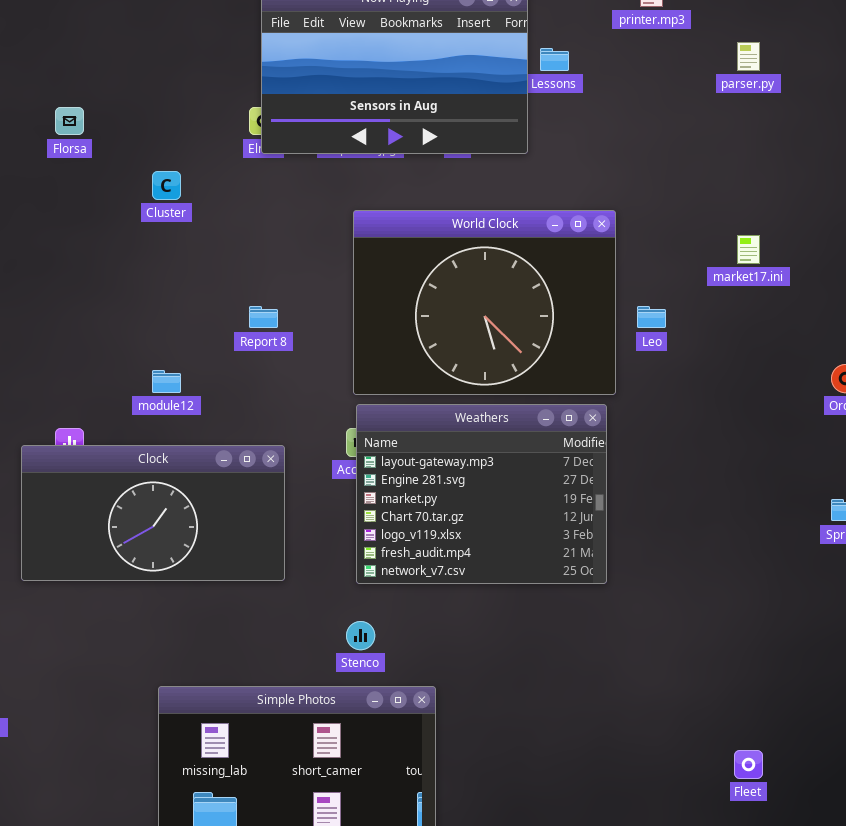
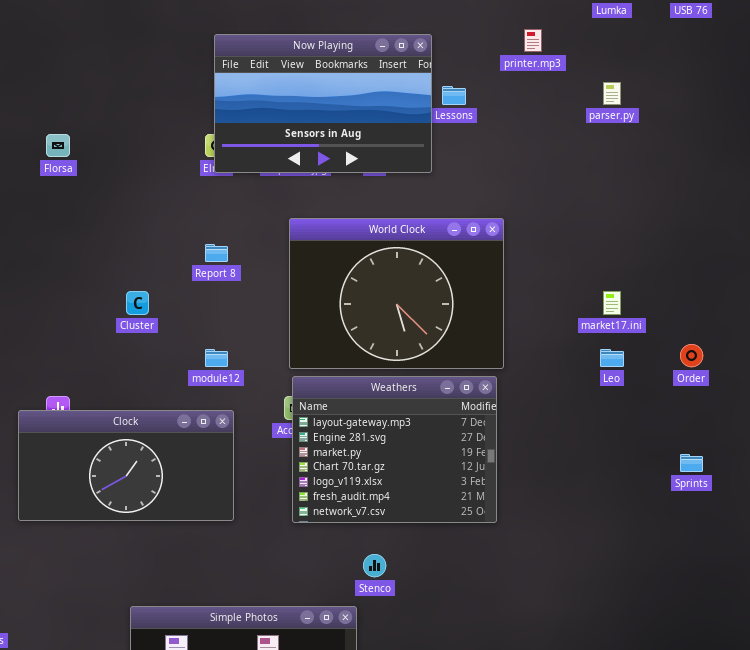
Cluster: [152,171,181,200] -> [126,291,149,315], moved
market17.ini: [737,235,760,264] -> [603,291,621,315], moved
Report 8: [249,306,278,328] -> [205,244,228,262], moved
Leo: [637,306,666,328] -> [600,349,624,367], moved
module12: [152,370,181,393] -> [205,349,228,367], moved
Stenco: [346,621,375,650] -> [363,554,386,577], moved

